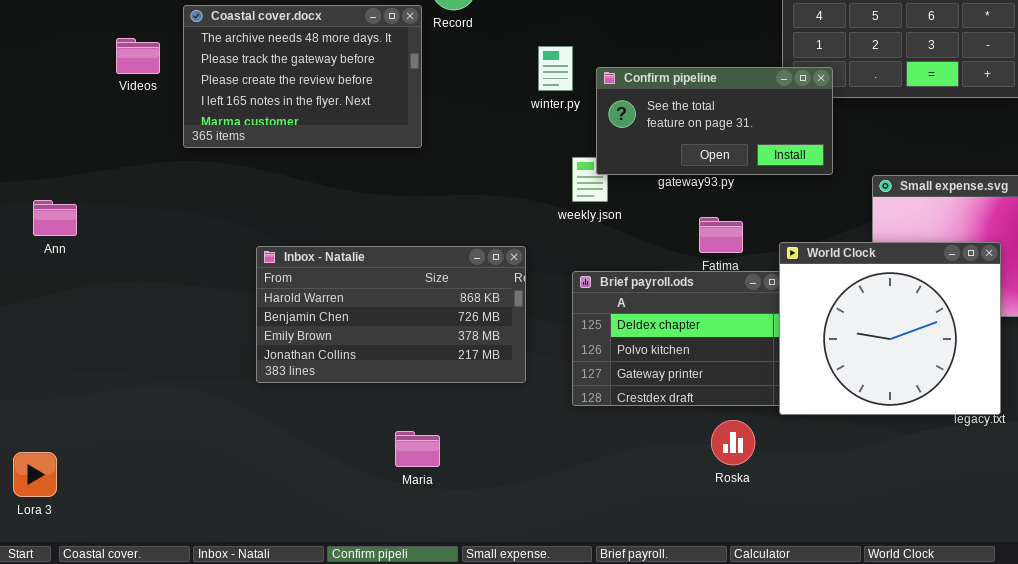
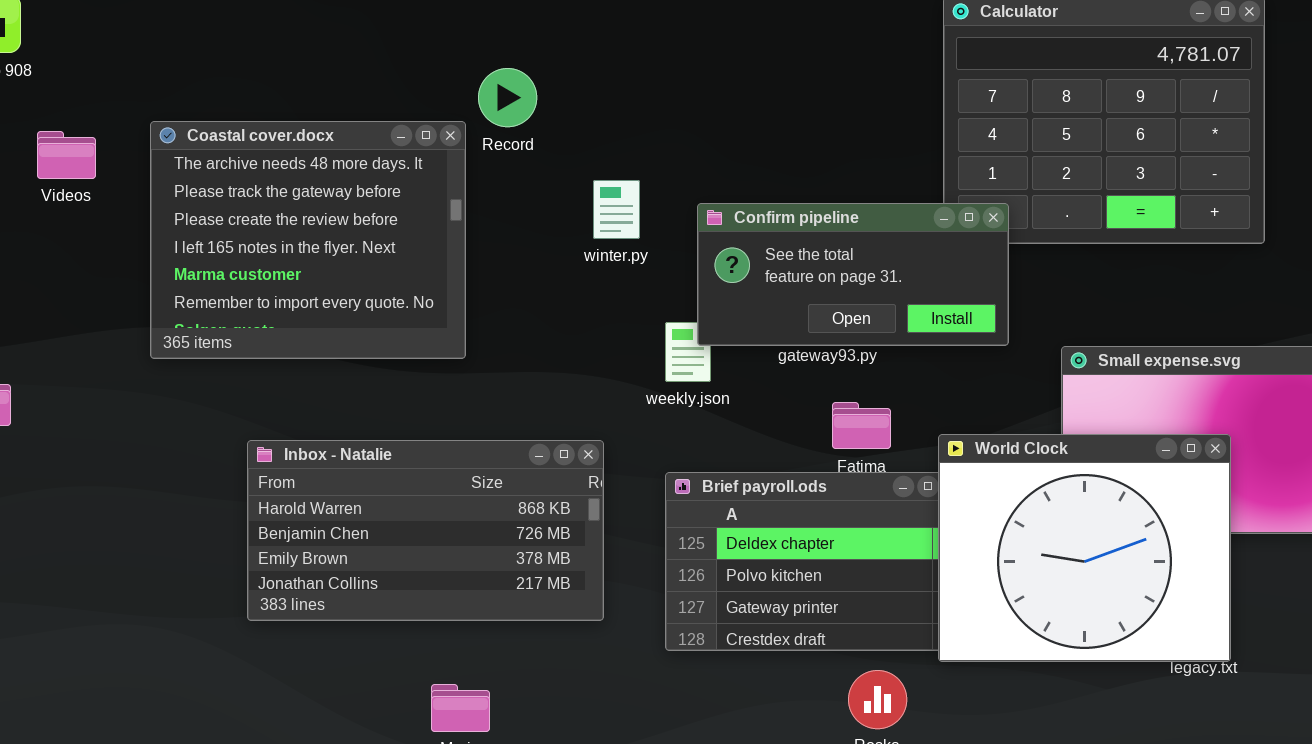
Coastal cover.docx: [183,5,422,148] -> [150,121,466,359], resized
Videos: [116,38,160,74] -> [37,131,96,179], moved
winter.py: [538,46,573,91] -> [593,180,640,239], moved

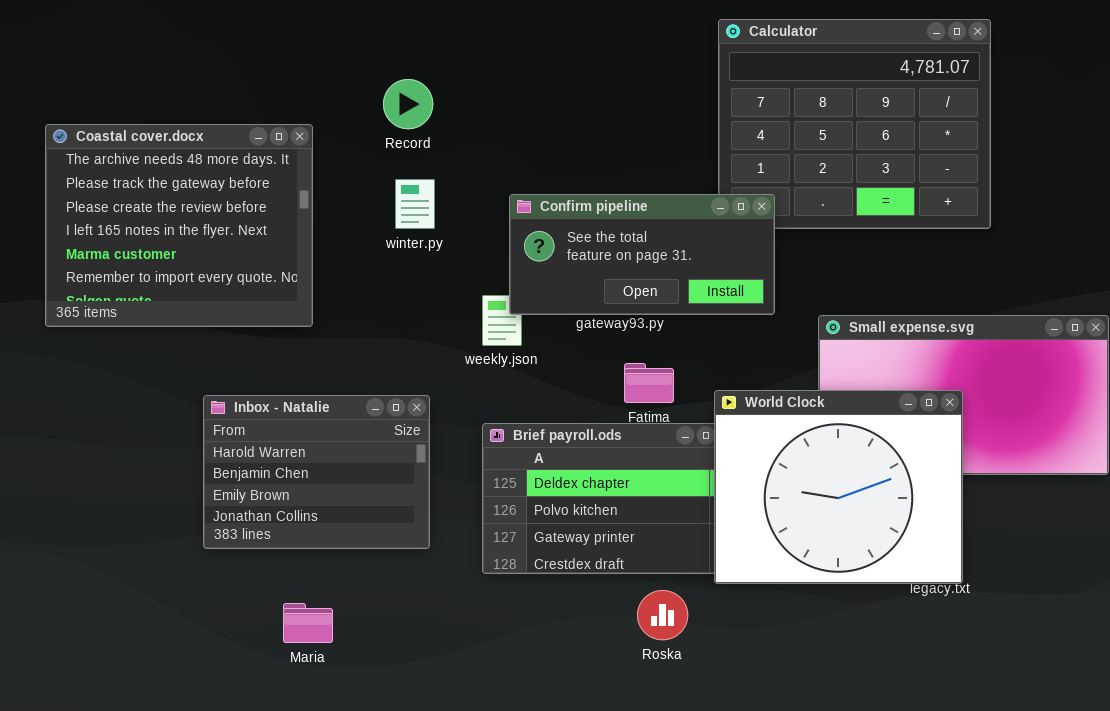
Record: [478,68,537,127] -> [383,79,433,129], moved
winter.py: [593,180,640,239] -> [395,179,435,229], moved
Inbox - Natalie: [247,440,604,621] -> [203,395,430,549], resized

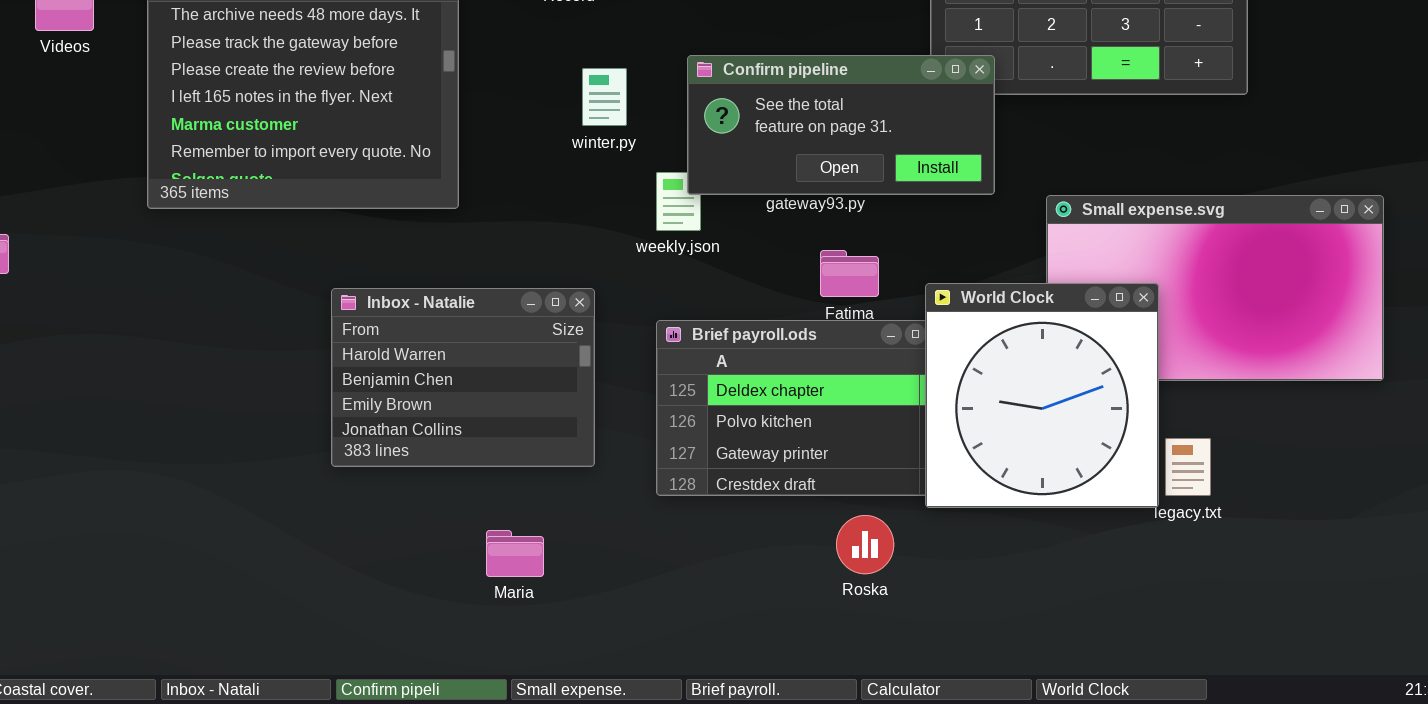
winter.py: [395,179,435,229] -> [582,68,627,126], moved
World Clock: [714,390,963,584] -> [925,283,1159,508], resized
Maria: [283,603,333,643] -> [486,530,544,577], moved

